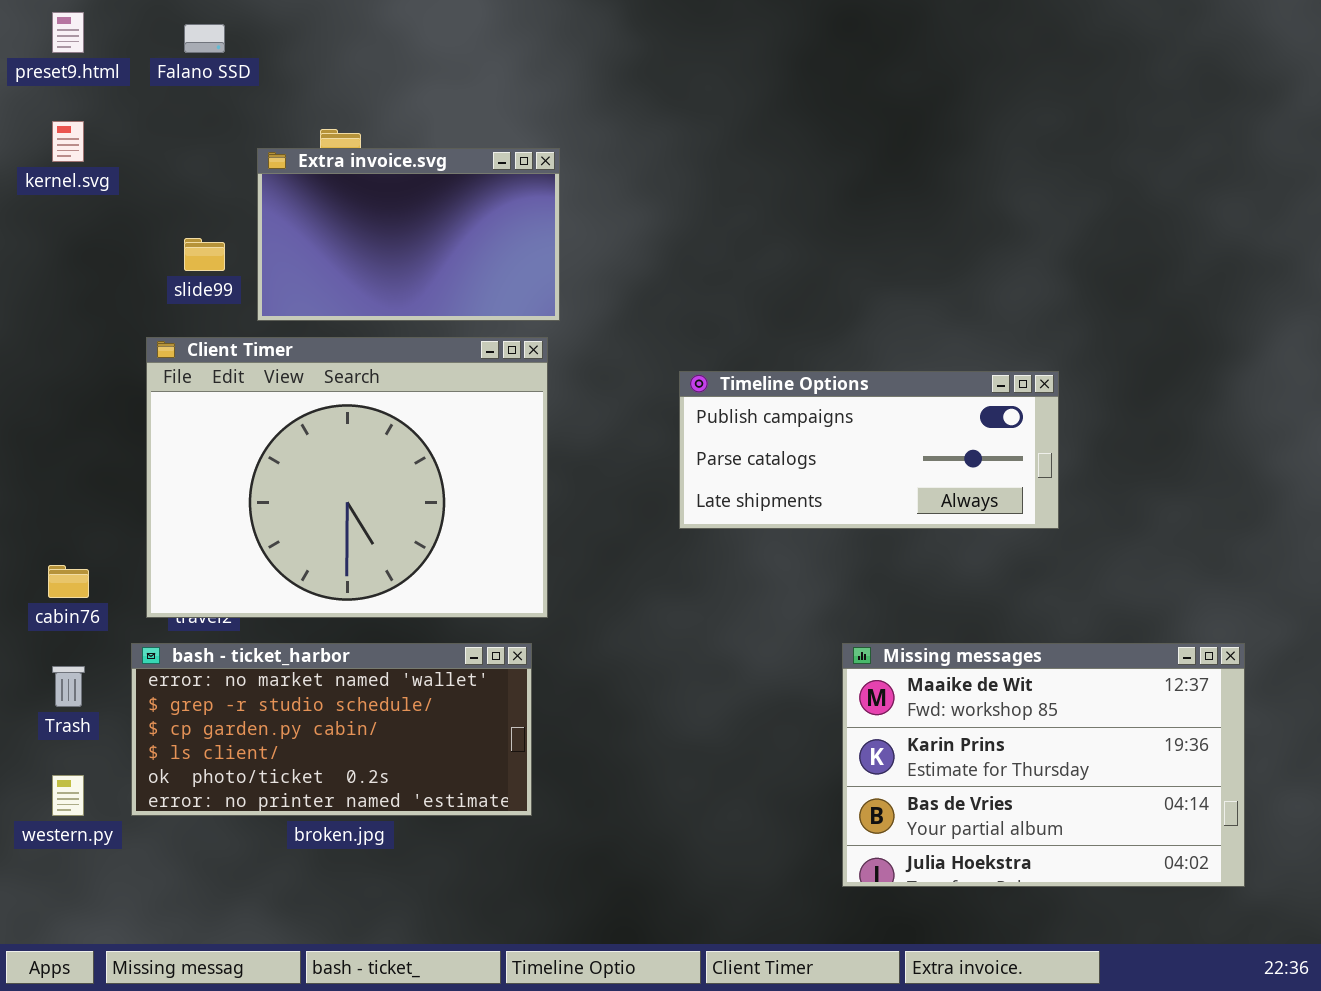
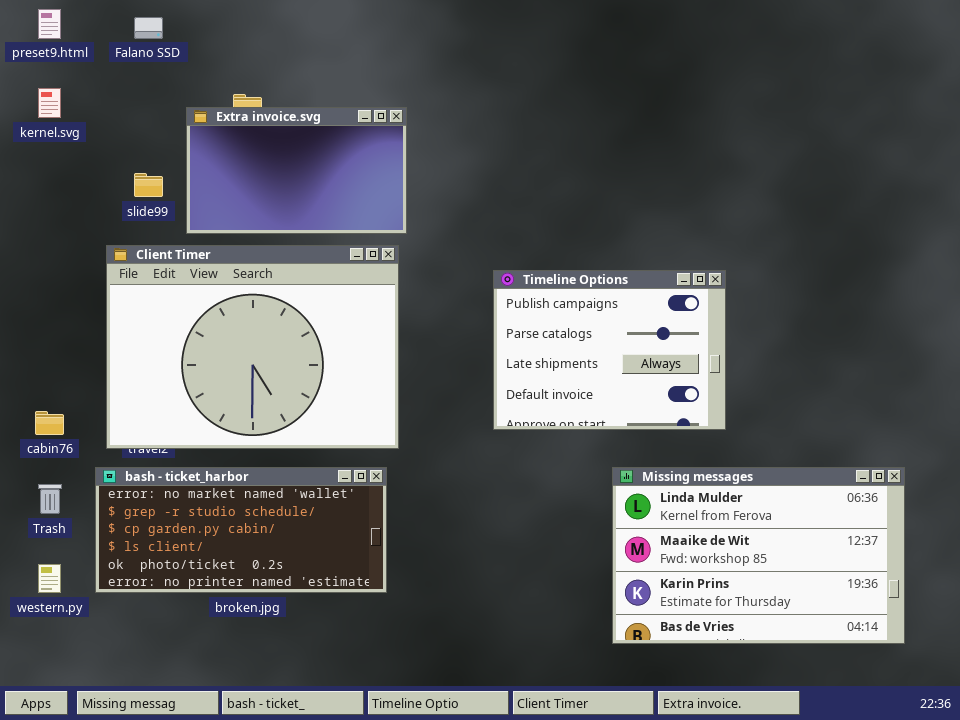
Timeline Options: [679,371,1059,529] -> [493,270,726,430], resized
Missing messages: [842,643,1245,887] -> [612,467,905,644], scrolled up 1 row

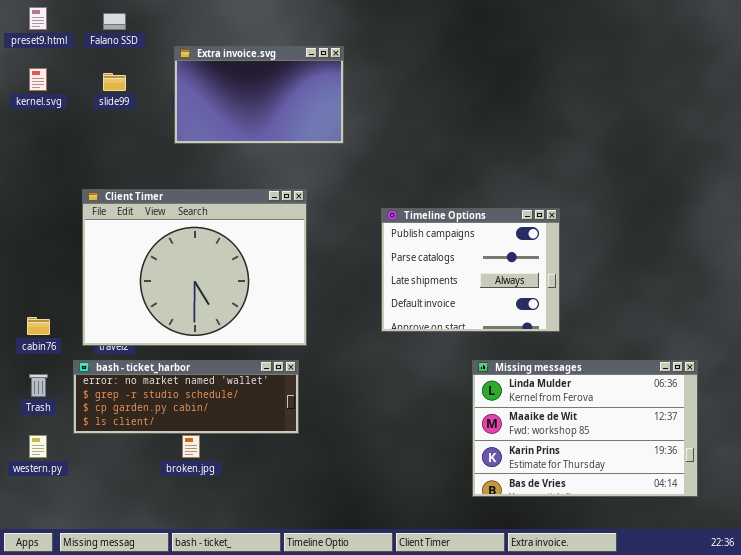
Extra invoice.svg: [186,107,407,234] -> [174,46,344,144], moved
slide99: [134,173,163,197] -> [103,73,126,91], moved
bash - ticket_harbor: [95,467,387,593] -> [73,360,299,434], resized

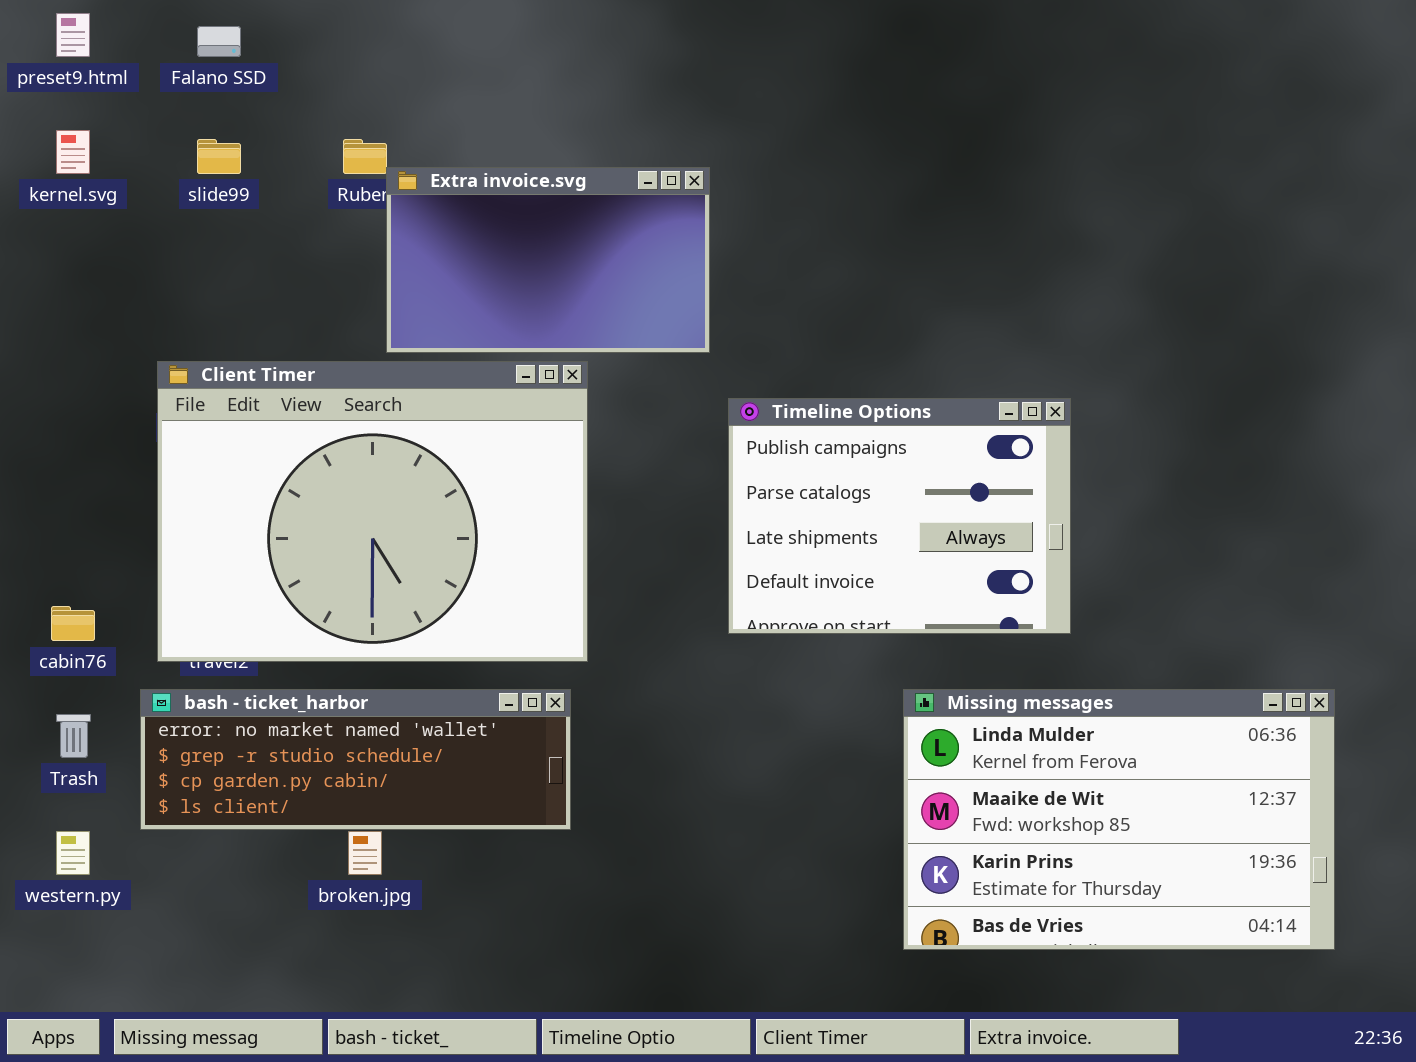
Extra invoice.svg: [174,46,344,144] -> [386,167,710,353], moved

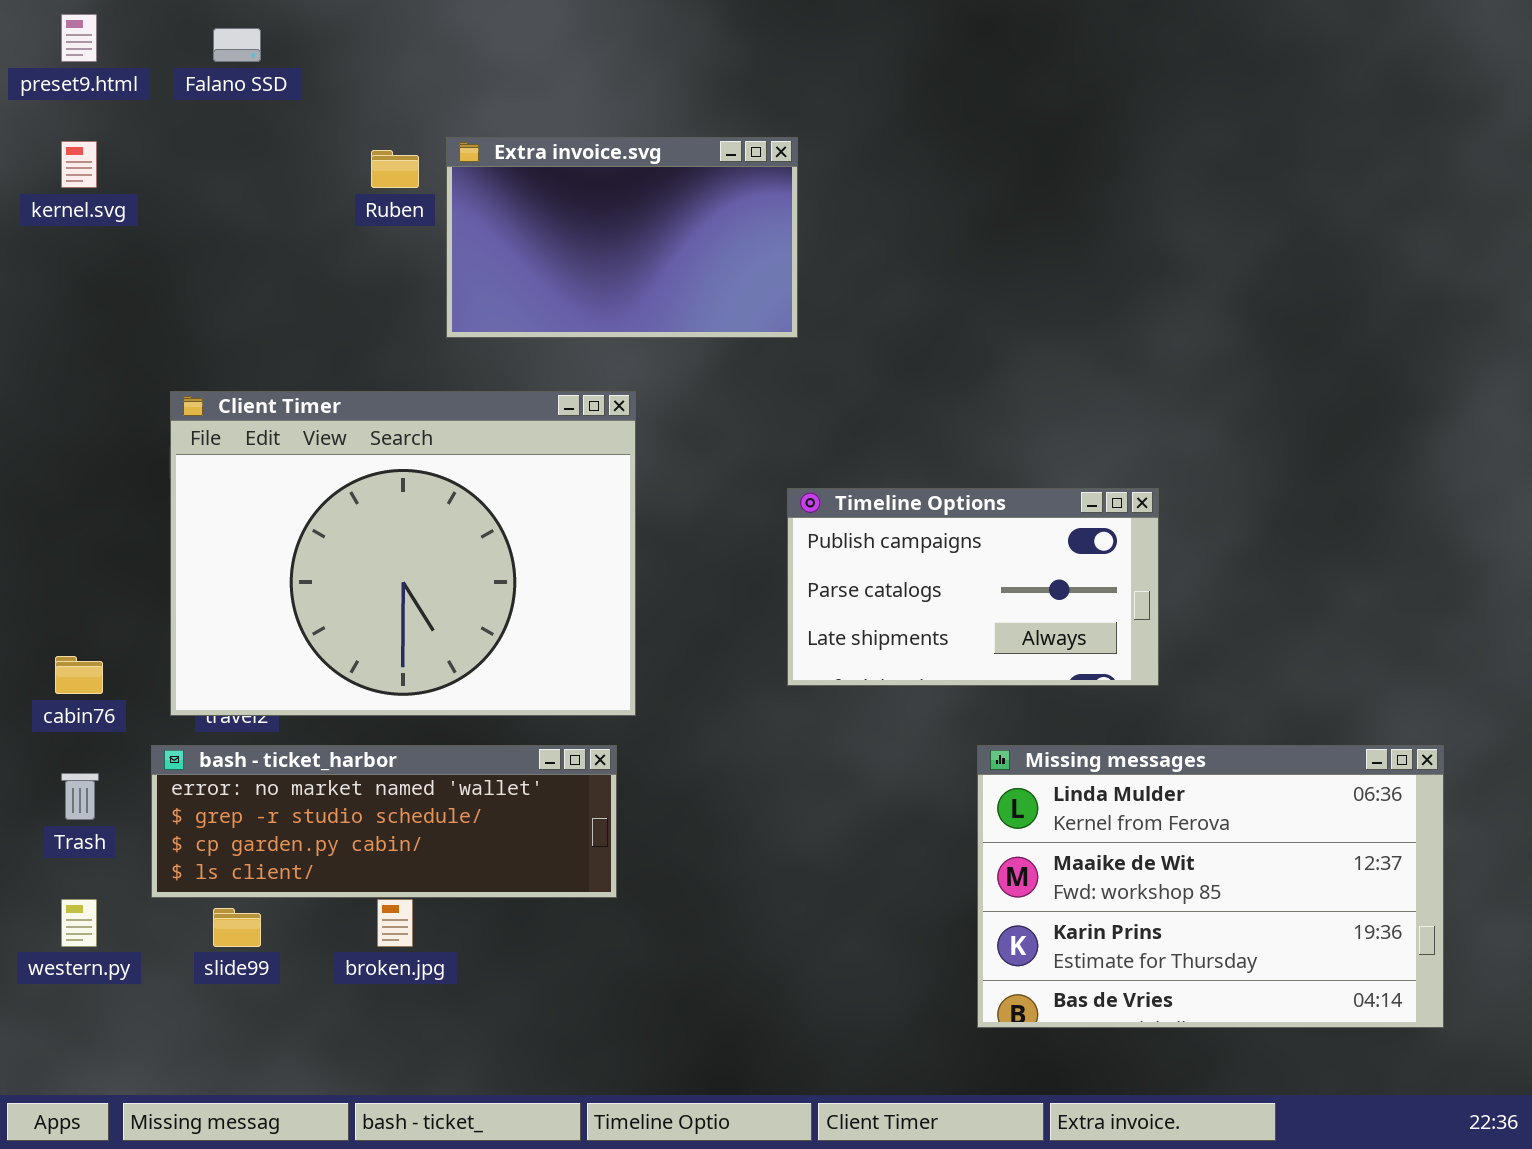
slide99: [197,139,241,174] -> [213,908,261,947], moved
Extra invoice.svg: [386,167,710,353] -> [446,137,798,338], moved
Timeline Options: [728,398,1071,634] -> [787,488,1159,686], resized

